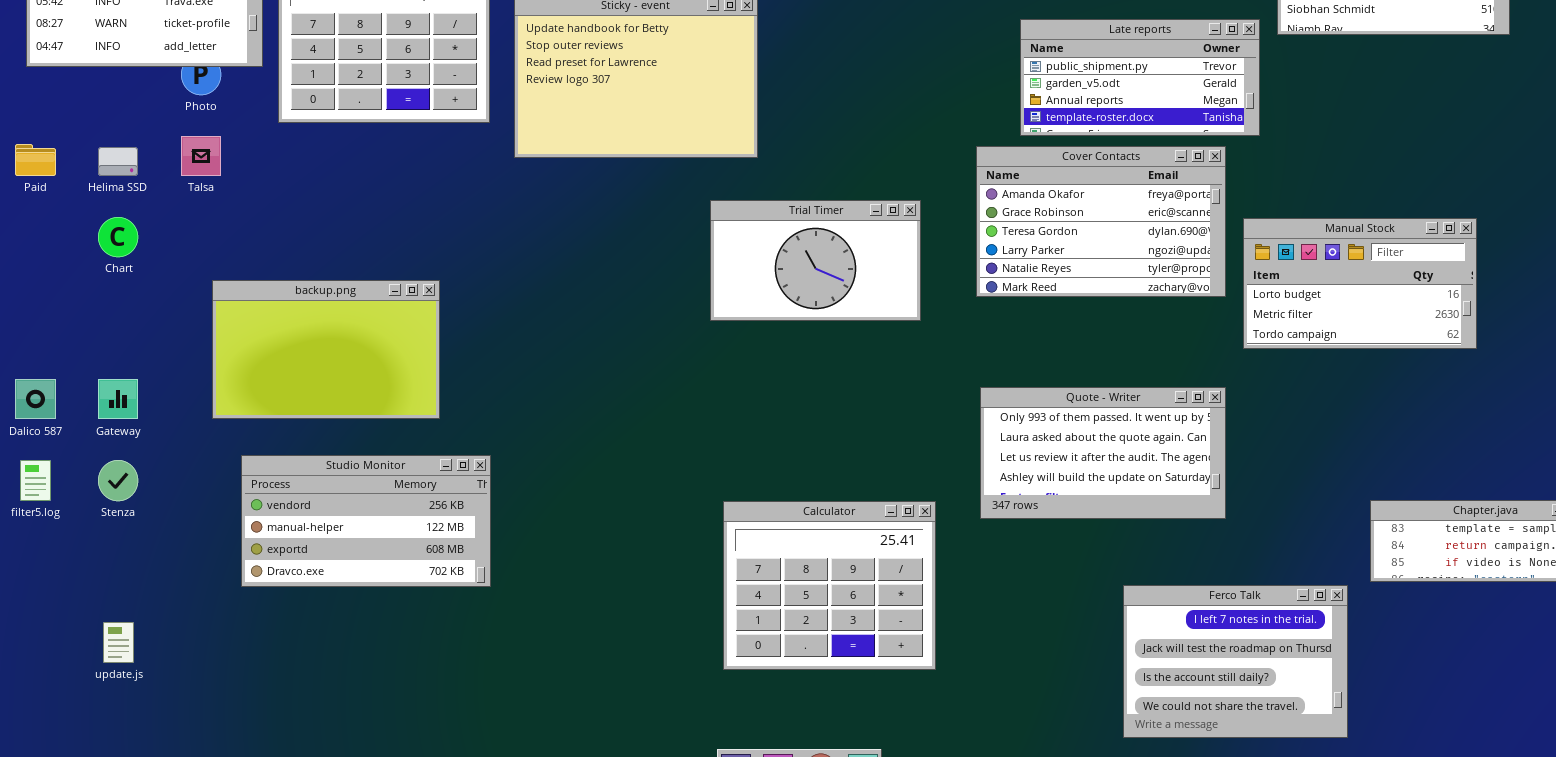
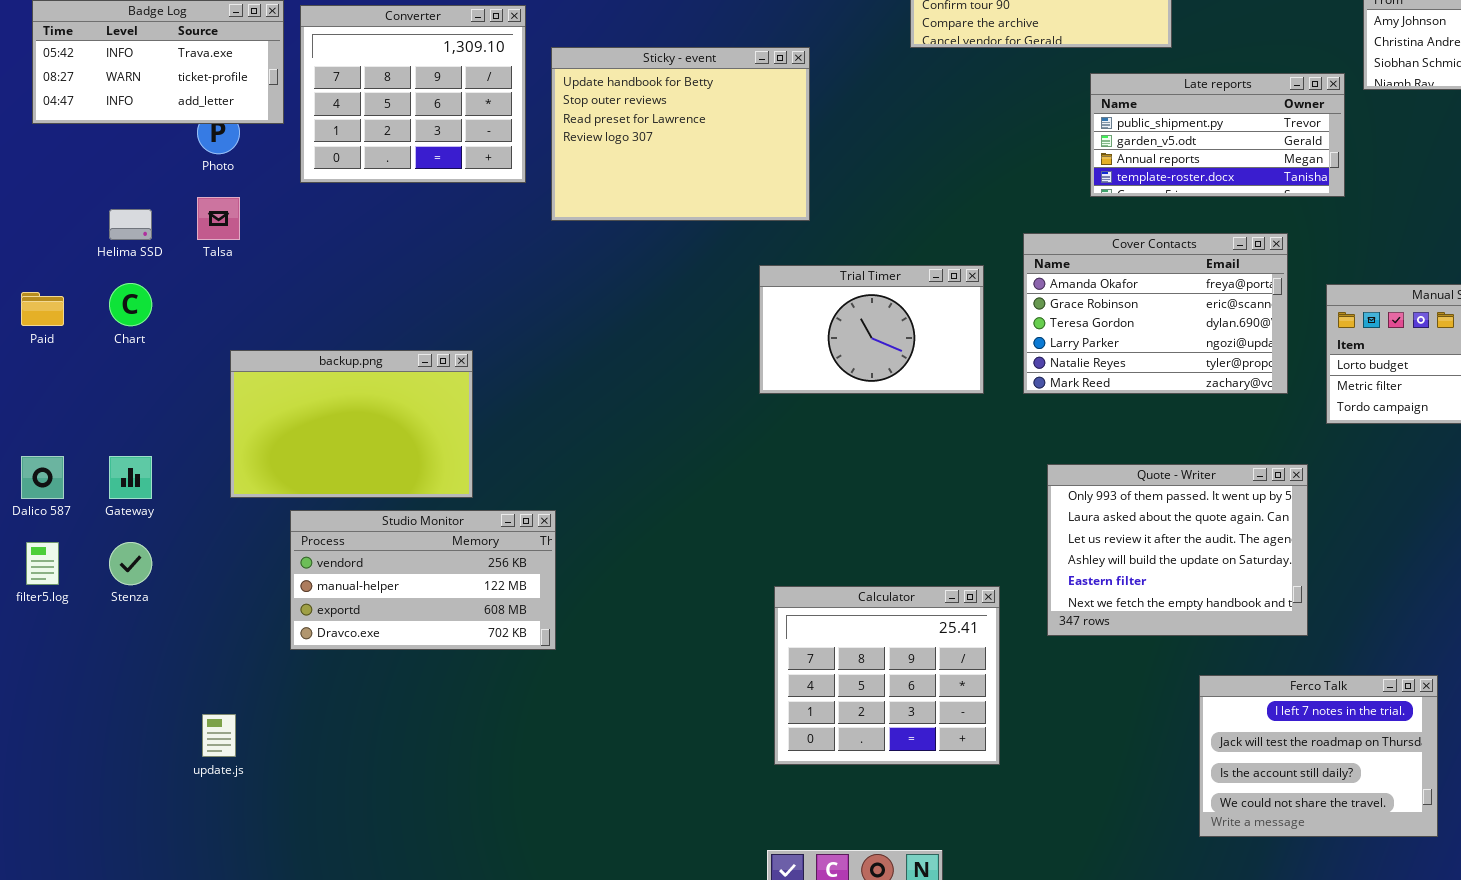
Paid: [15,144,56,176] -> [21,292,64,326], moved
Cover Contacts: [976,146,1226,297] -> [1023,233,1288,394], moved
Quote - Writer: [980,387,1226,519] -> [1047,464,1308,636], resized
Studio Monitor: [241,455,491,587] -> [290,510,556,650], moved
update.js: [103,622,134,663] -> [202,714,236,757], moved

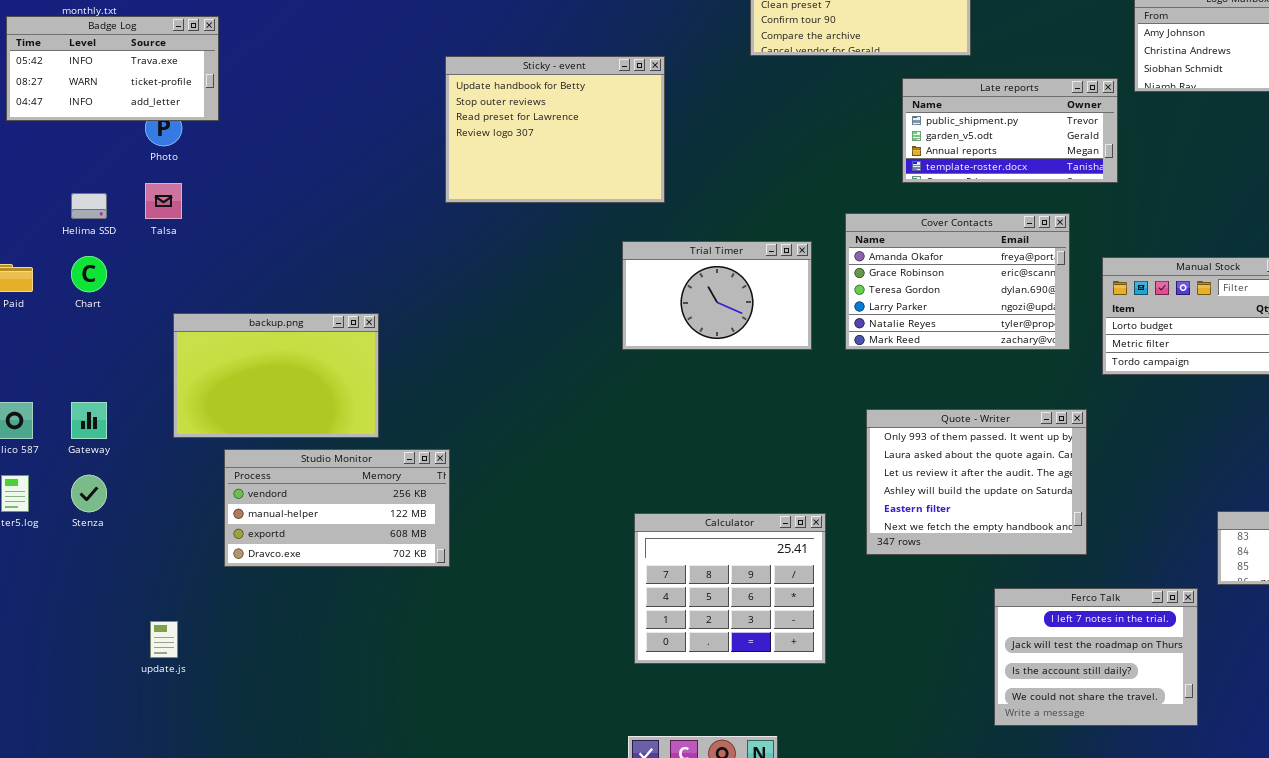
Converter: [300,5,526,183] -> none, closed

